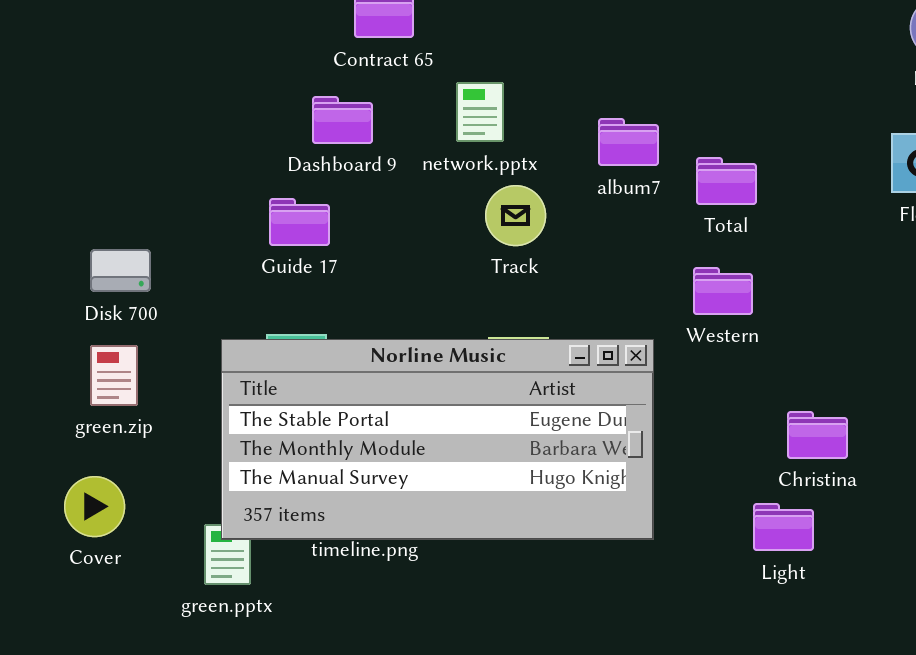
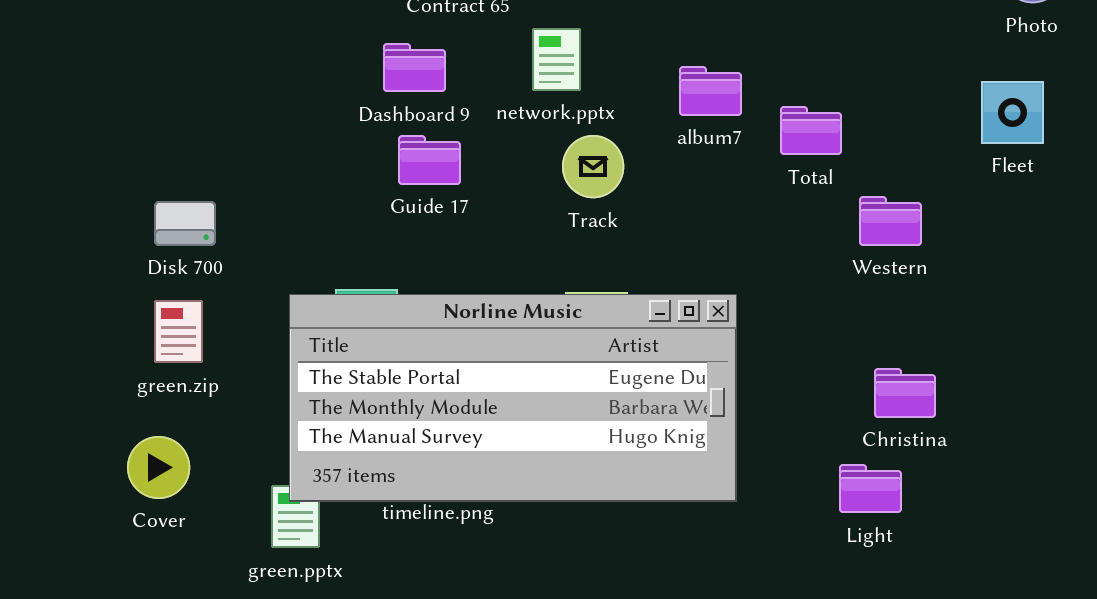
Guide 17: [269,198,330,246] -> [398,135,461,185], moved
Western: [693,267,753,315] -> [859,196,922,246], moved

